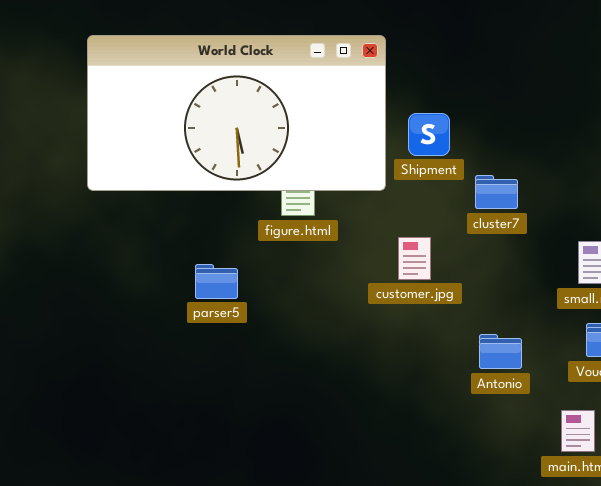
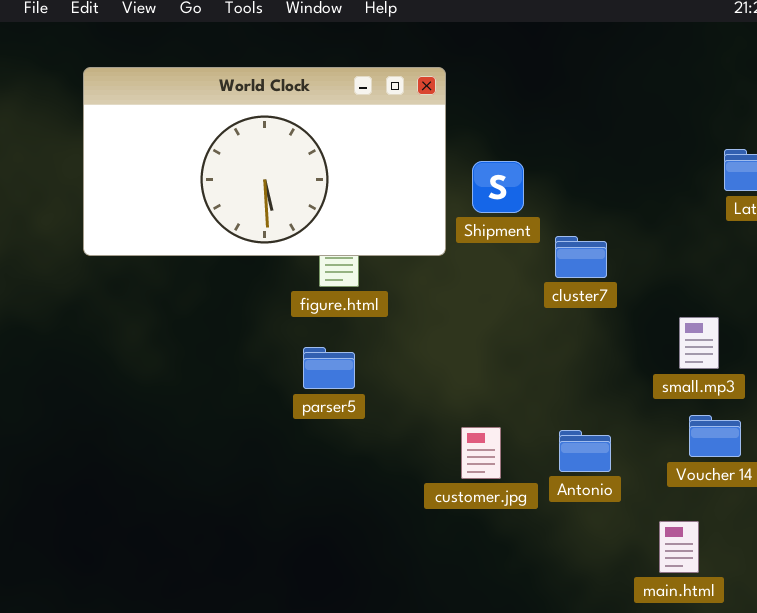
customer.jpg: [398,237,431,280] -> [461,427,501,479], moved
parser5: [195,264,238,299] -> [303,347,355,389], moved

